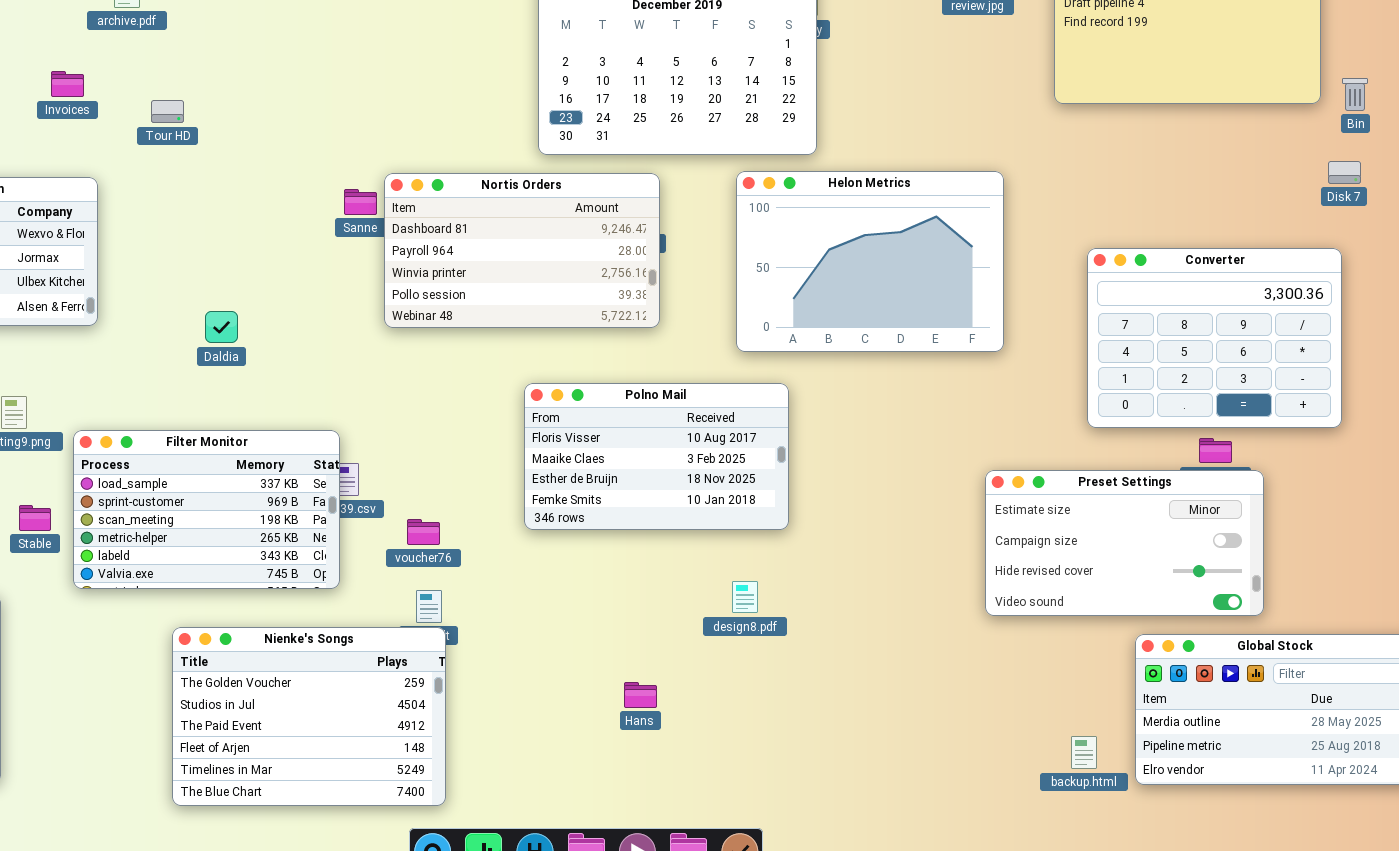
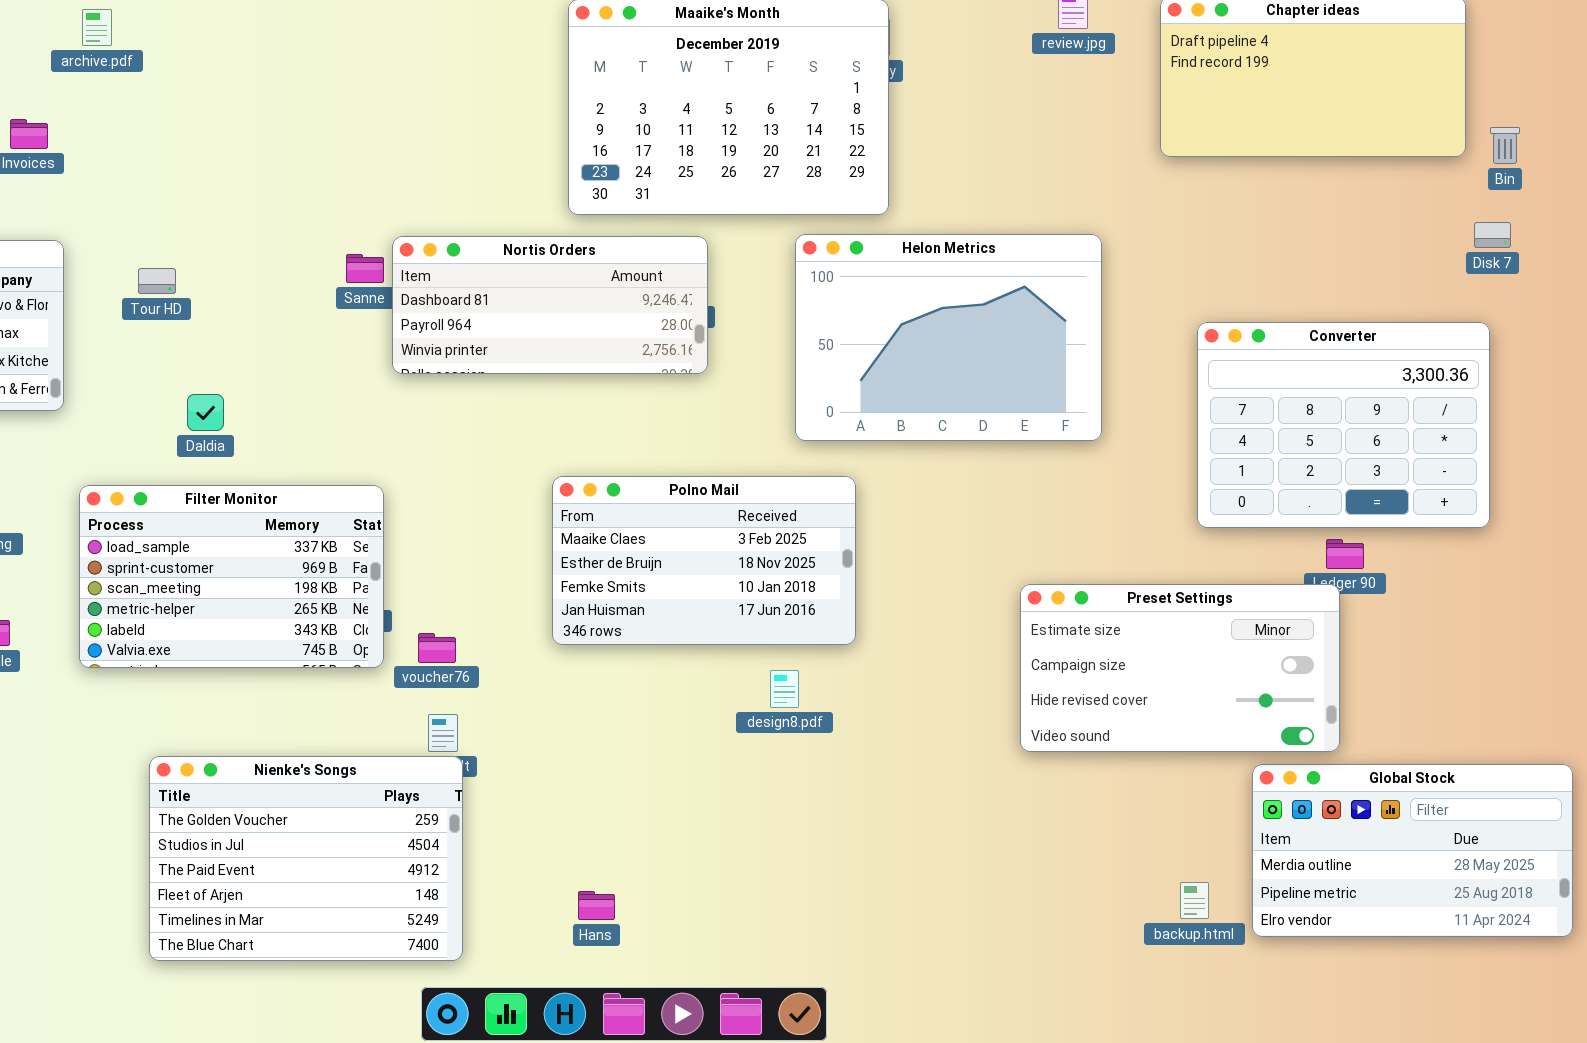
Tour HD: [151,100,184,123] -> [138,268,176,294], moved
Nortis Orders: [384,173,660,328] -> [392,236,708,374], resized
Polno Mail: [524,383,789,530] -> [552,476,856,645], scrolled down 1 row
Filter Monitor: [73,430,340,589] -> [79,485,384,668], moved
Preset Settings: [985,470,1264,616] -> [1020,584,1340,752], moved
design8.pdf: [732,581,758,613] -> [770,670,799,708], moved
Hans: [624,682,657,708] -> [578,891,615,920], moved

